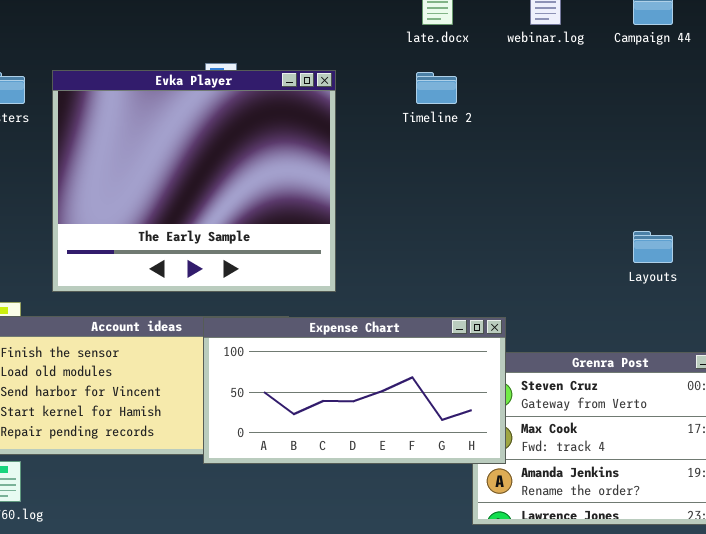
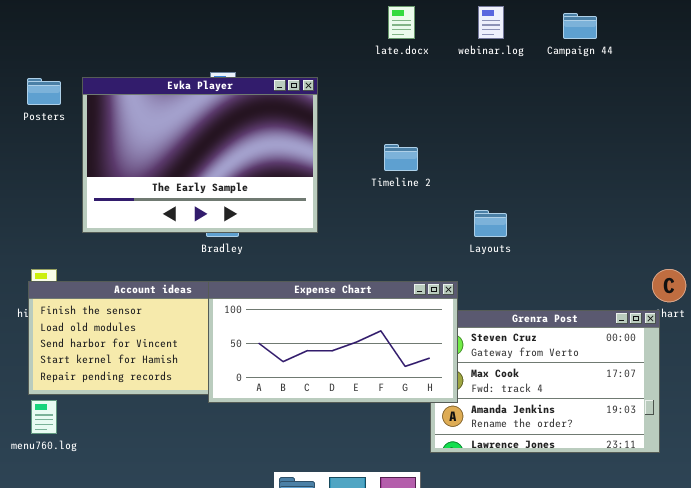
Evka Player: [52,70,336,292] -> [82,77,318,233], resized
Timeline 2: [416,72,457,104] -> [384,144,418,171], moved
Layouts: [633,231,673,263] -> [474,210,507,237], moved

